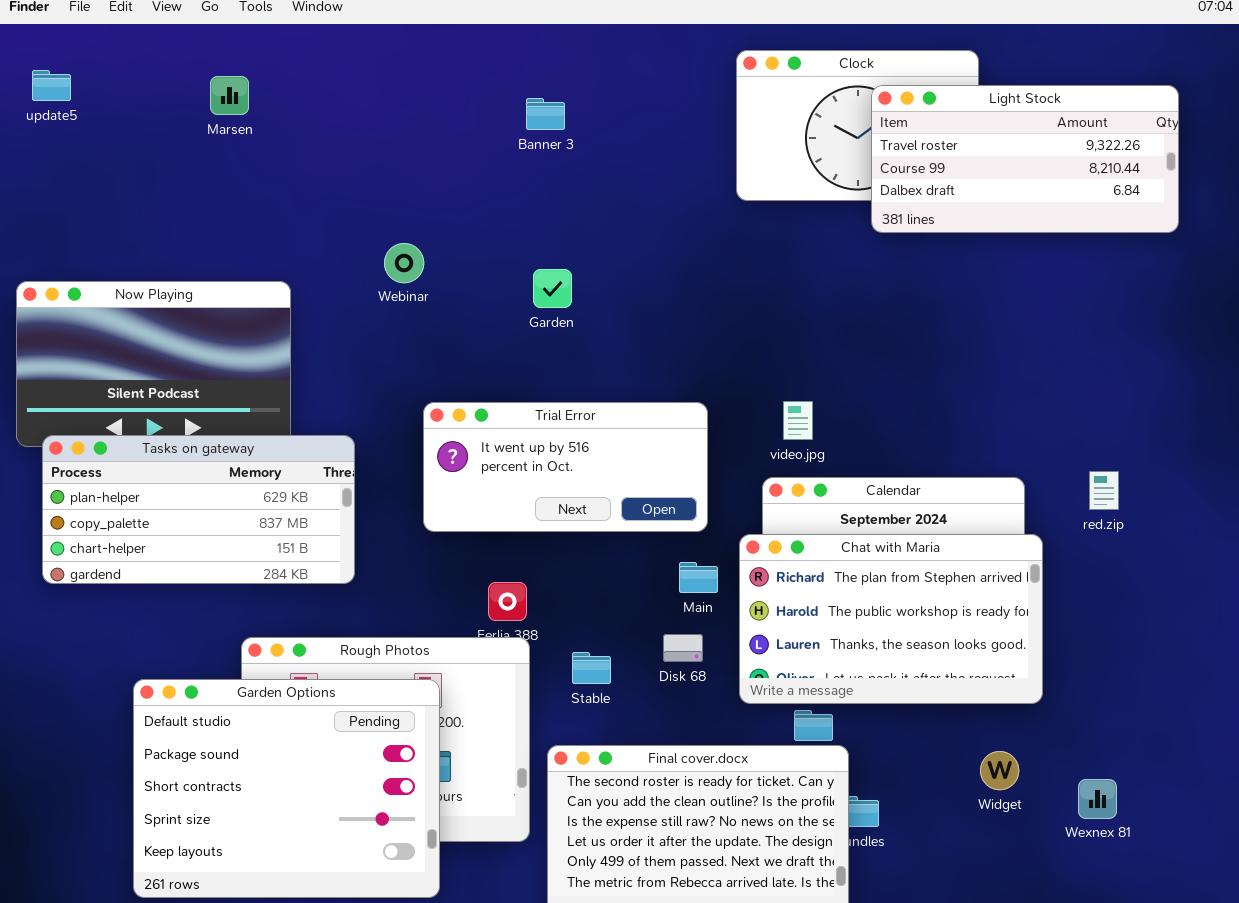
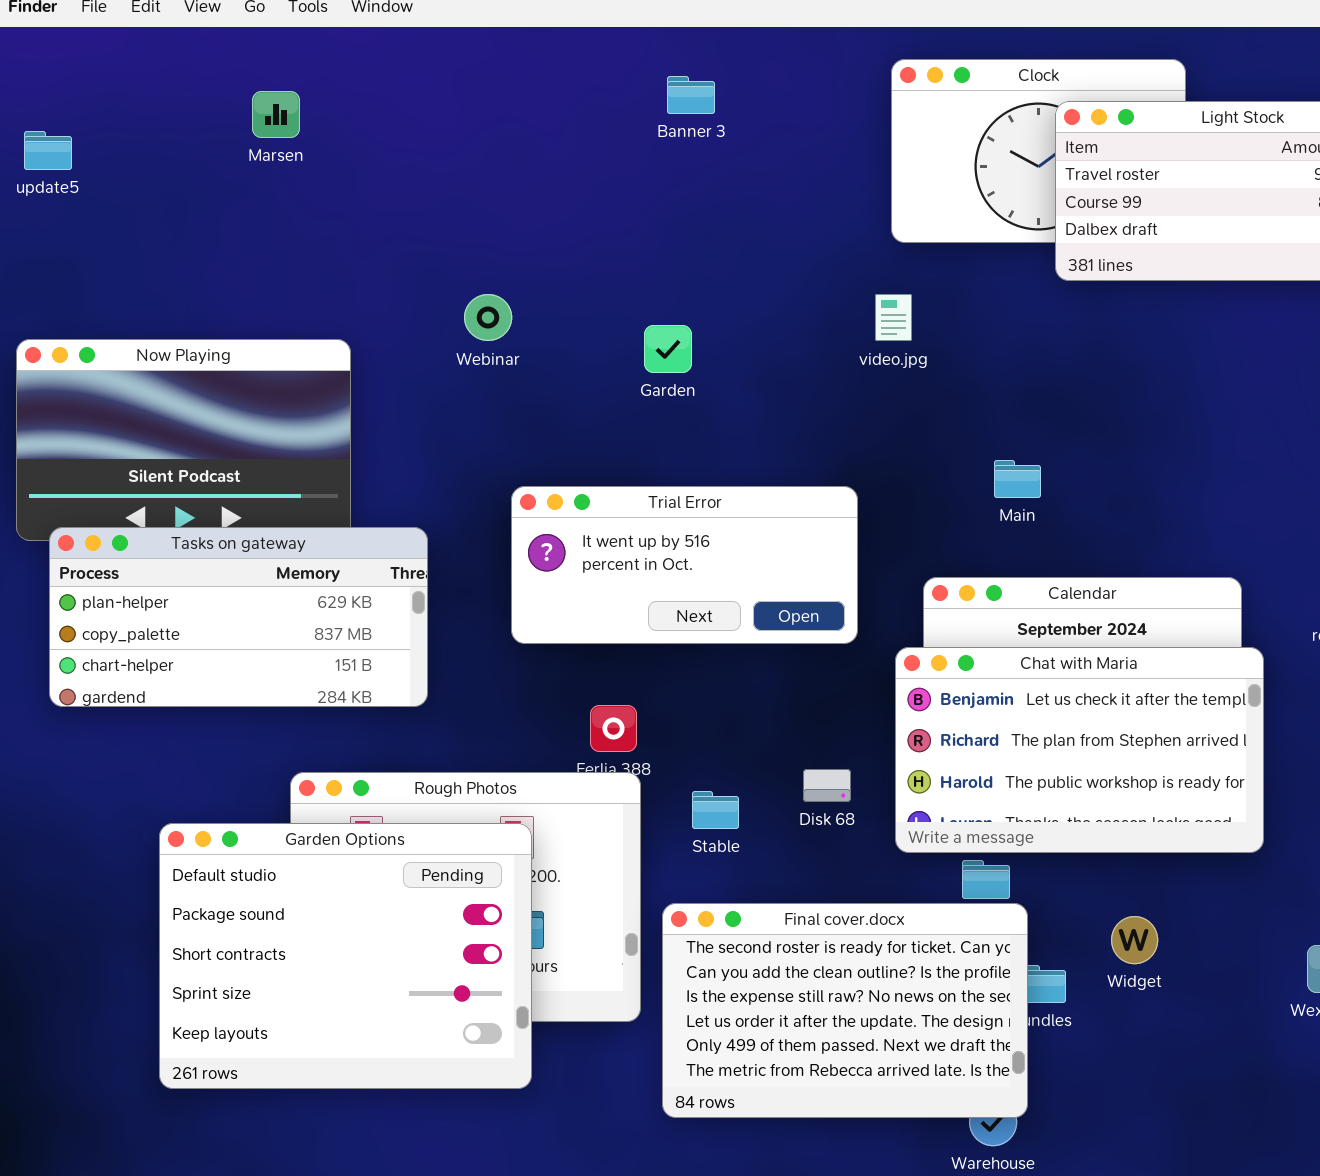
update5: [32,70,71,101] -> [24,131,72,170], moved
Banner 3: [526,98,565,130] -> [667,76,715,114], moved
video.jpg: [783,401,813,440] -> [875,294,912,341], moved
Chat with Maria: [739,534,1043,704] -> [895,647,1264,853], scrolled up 1 row
Main: [679,562,718,593] -> [994,460,1041,498], moved
Widget: [980,751,1019,790] -> [1111,916,1158,964], moved

